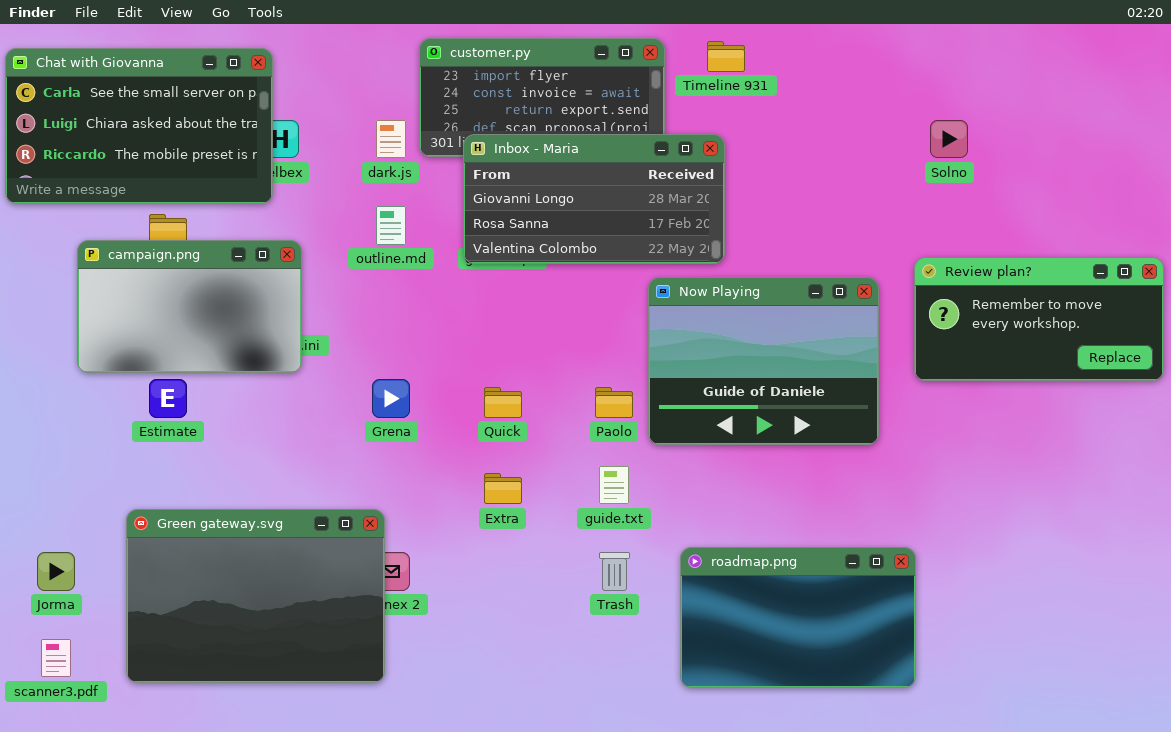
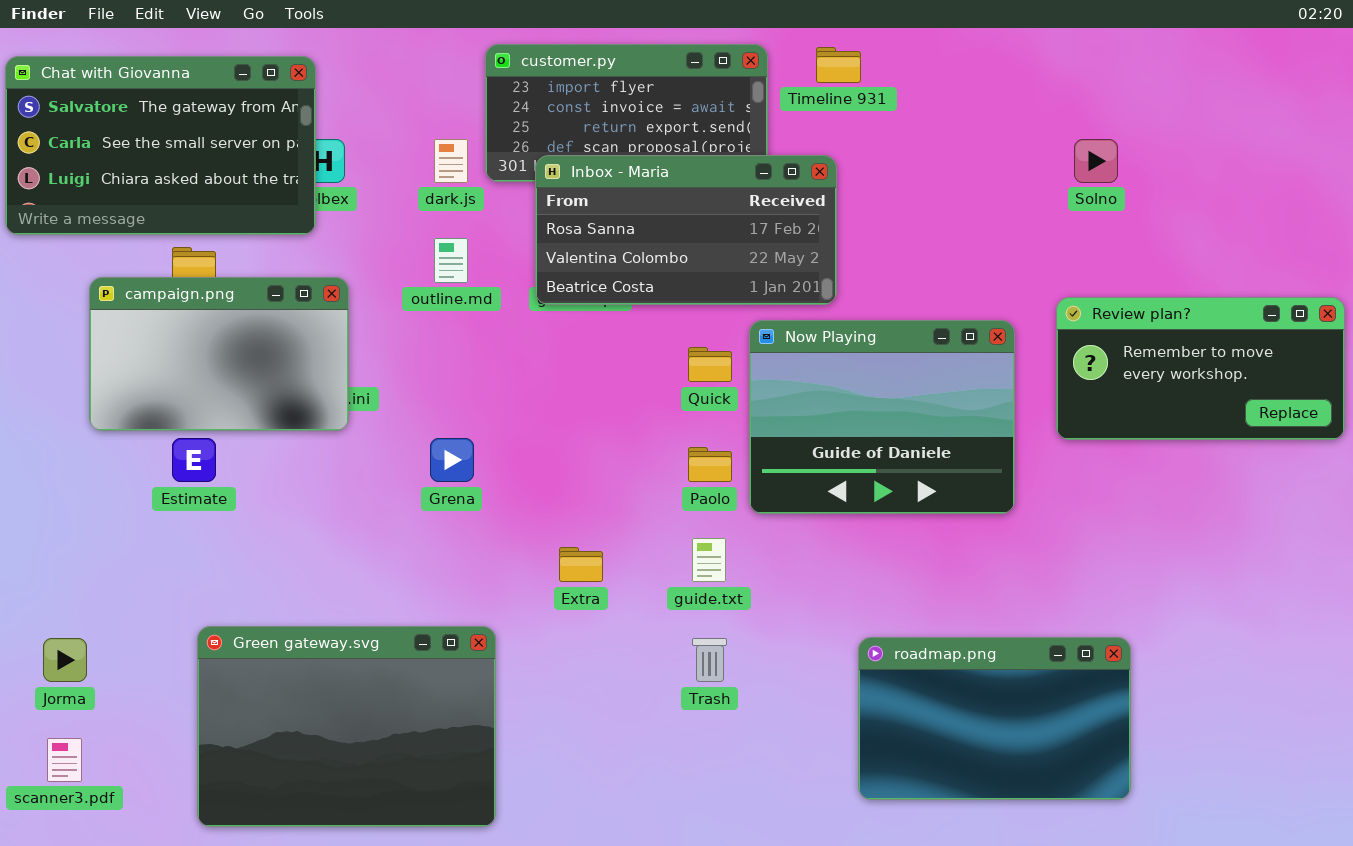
Chat with Giovanna: [5,48,273,204] -> [5,56,316,235], scrolled up 1 row
Inbox - Maria: [463,134,725,264] -> [535,155,837,305], scrolled down 1 row
Quick: [484,387,522,418] -> [688,347,732,382], moved
Green gateway.svg: [126,509,385,683] -> [197,626,496,827], moved
roadmap.png: [680,547,916,688] -> [858,637,1131,800], moved

